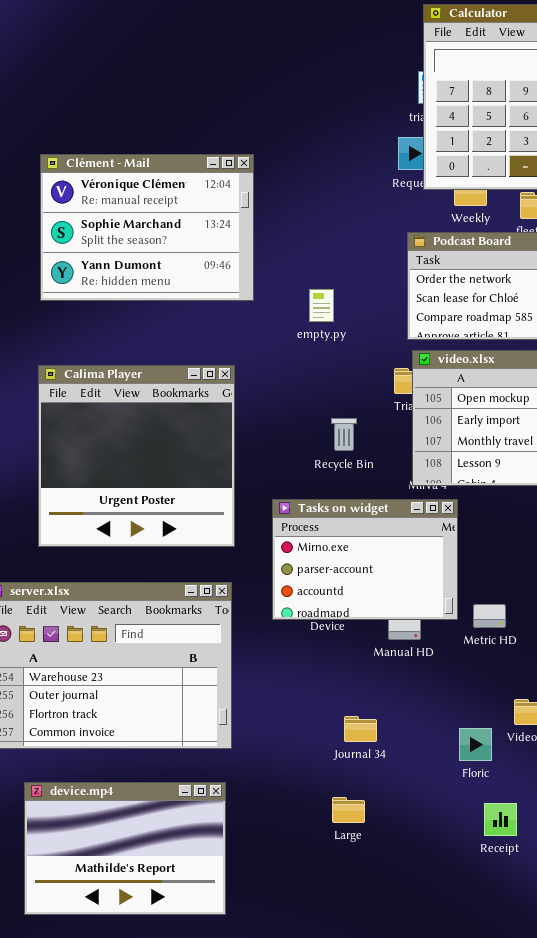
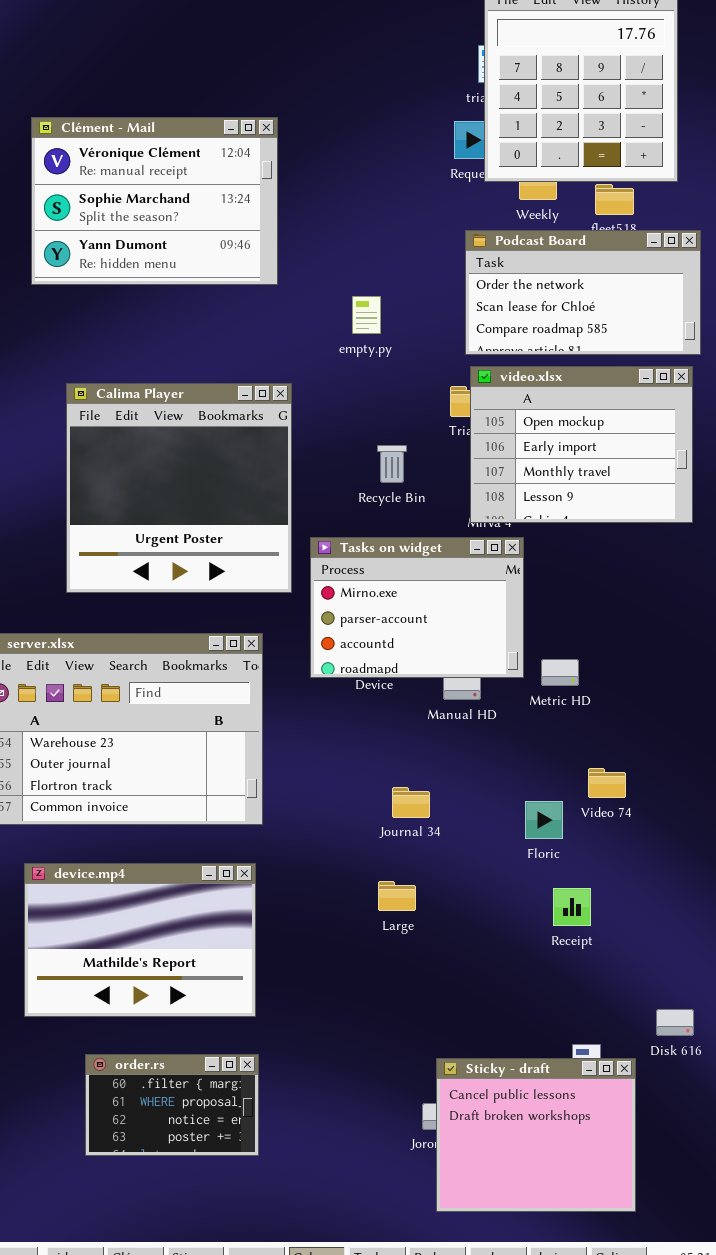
Clément - Mail: [40,154,254,301] -> [31,117,278,285], moved
Calima Player: [38,365,235,547] -> [66,383,292,593], moved

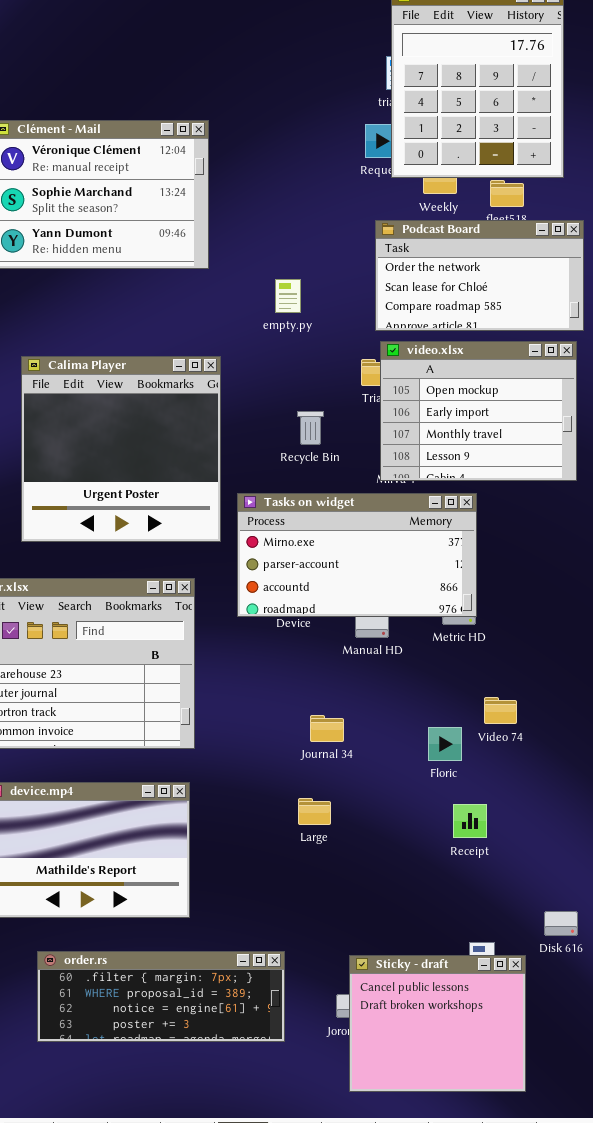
Tasks on widget: [310,537,524,678] -> [237,493,477,617], resized
order.rs: [85,1054,259,1156] -> [37,951,285,1042], resized

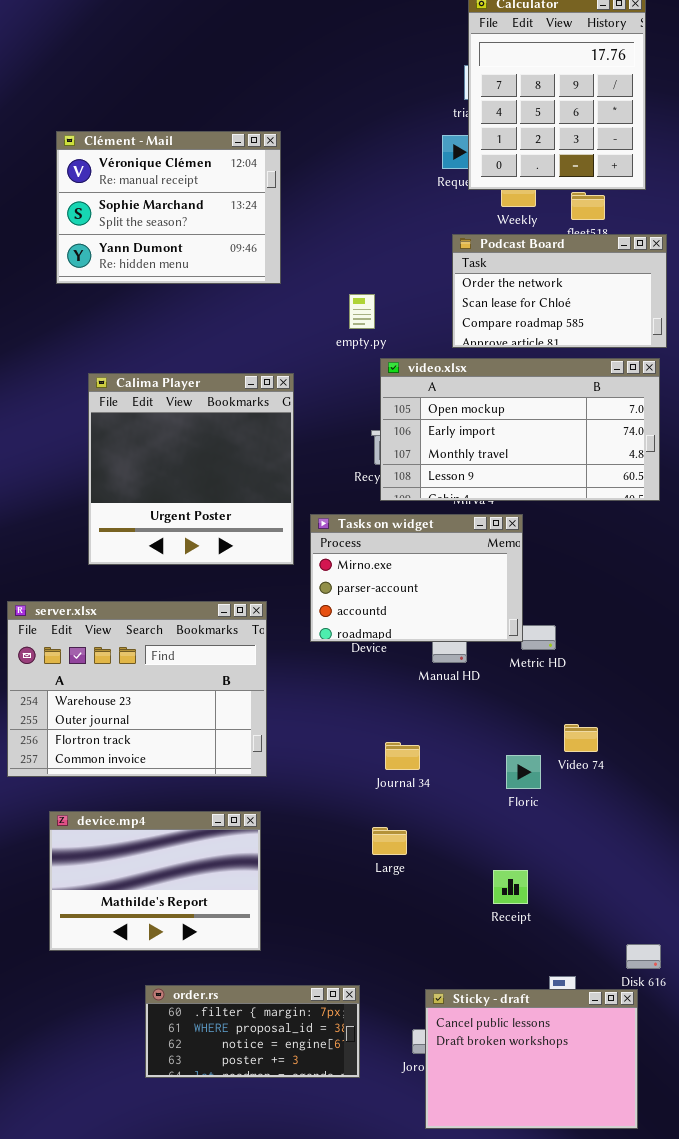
video.xlsx: [380,341,577,481] -> [380,358,660,501], resized
Tasks on widget: [237,493,477,617] -> [310,514,523,642], resized
Receipt: [453,804,487,838] -> [493,870,528,904], moved
order.rs: [37,951,285,1042] -> [145,985,360,1078], resized
Sticky - draft: [349,955,526,1092] -> [425,989,638,1129], resized

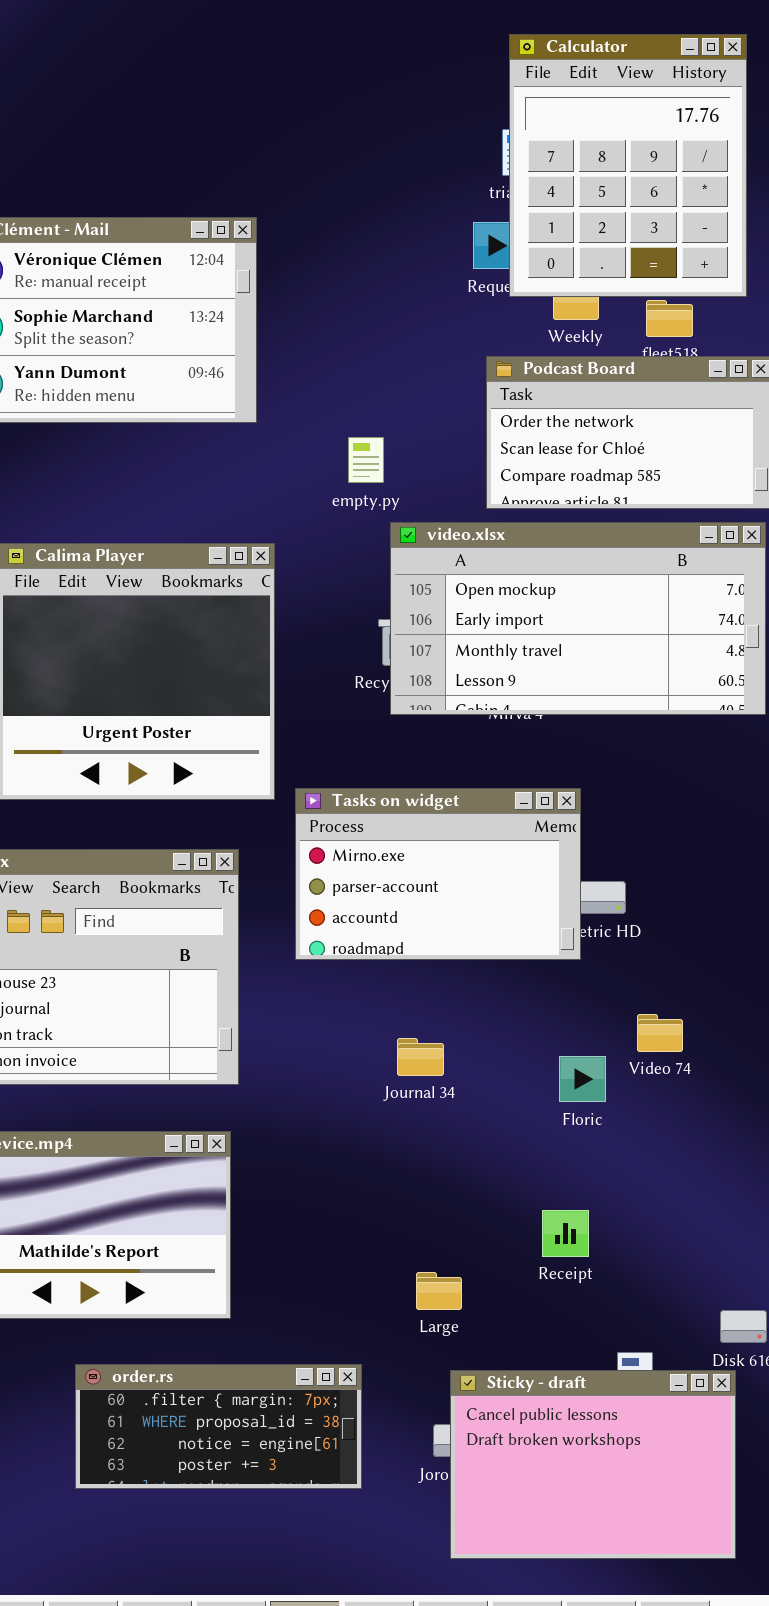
Tasks on widget: [310,514,523,642] -> [295,788,581,960], moved
Large: [372,827,407,855] -> [416,1272,462,1310], moved

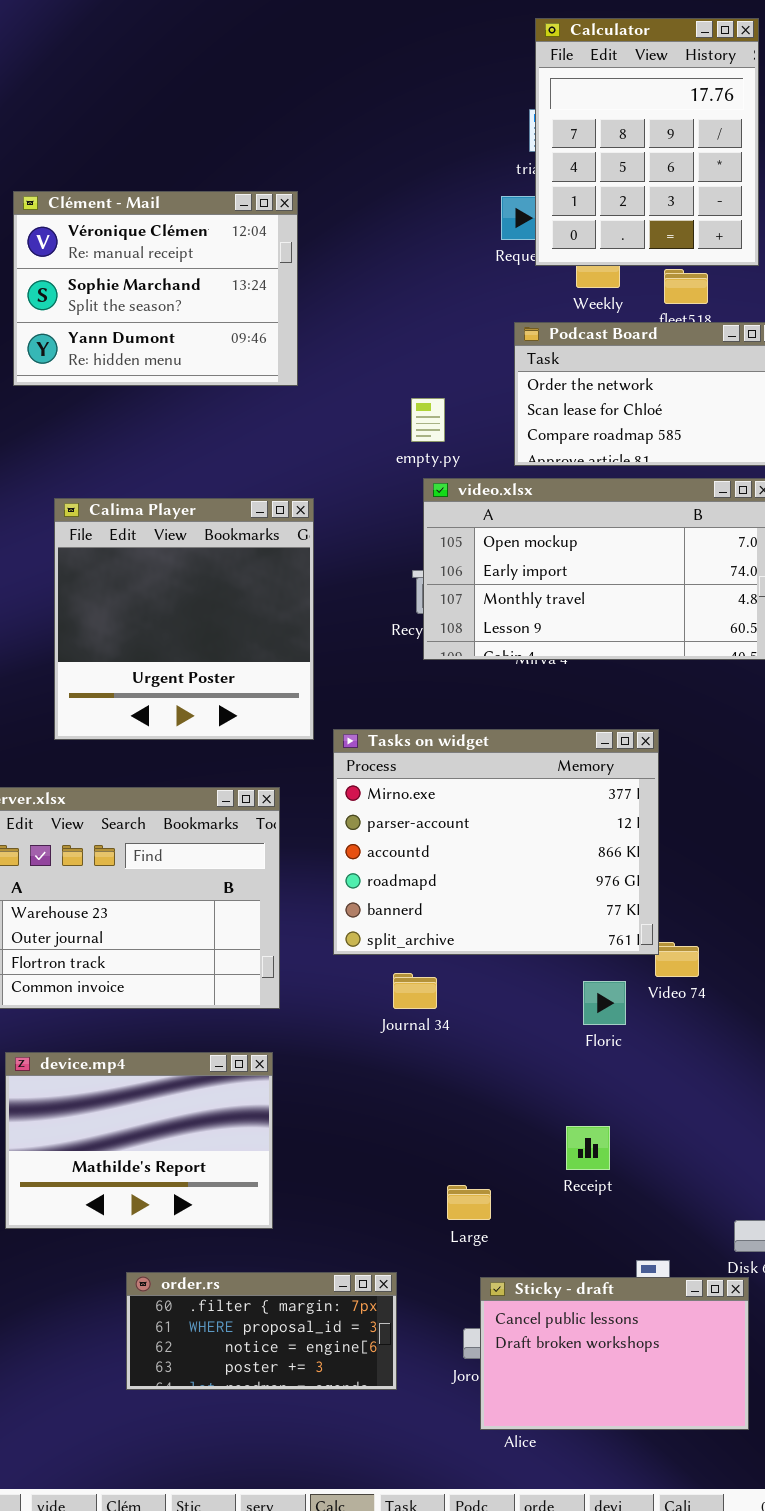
empty.py: [348,437,384,483] -> [411,398,445,442], moved
Tasks on widget: [295,788,581,960] -> [333,729,659,955], resized
Journal 34: [397,1038,444,1076] -> [393,973,437,1009], moved
Sticky - draft: [450,1370,736,1559] -> [480,1277,749,1430], resized

